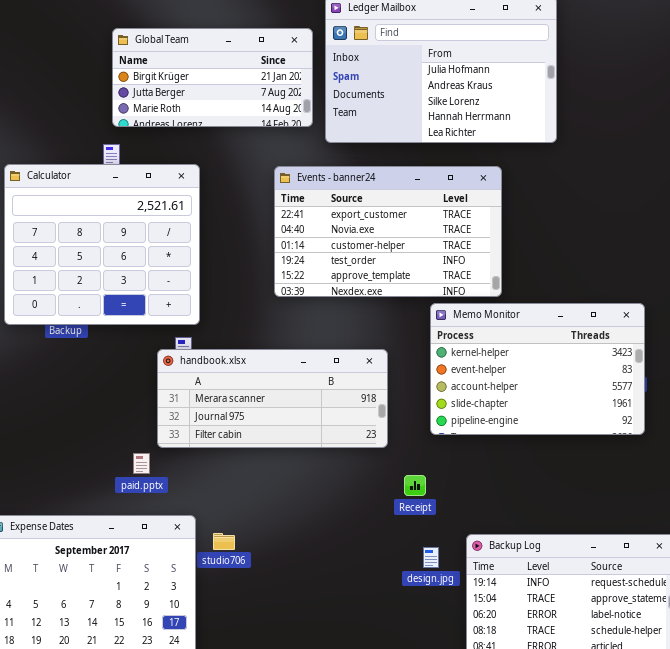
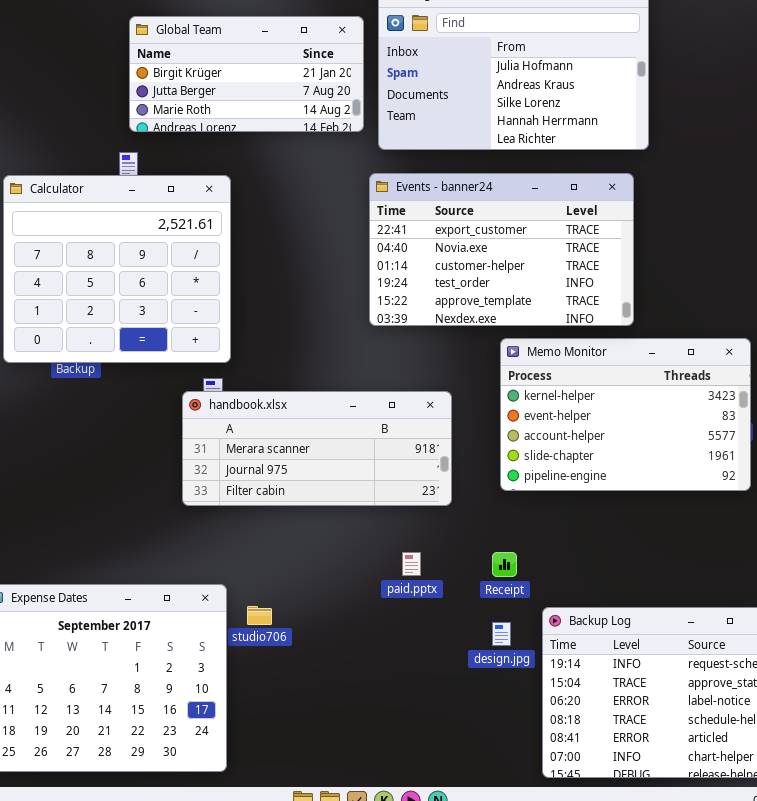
Events - banner24: [274,166,502,297] -> [369,173,634,326], moved
paid.pptx: [133,453,150,474] -> [402,552,421,576], moved
Receipt: [404,475,426,496] -> [492,552,517,577], moved

